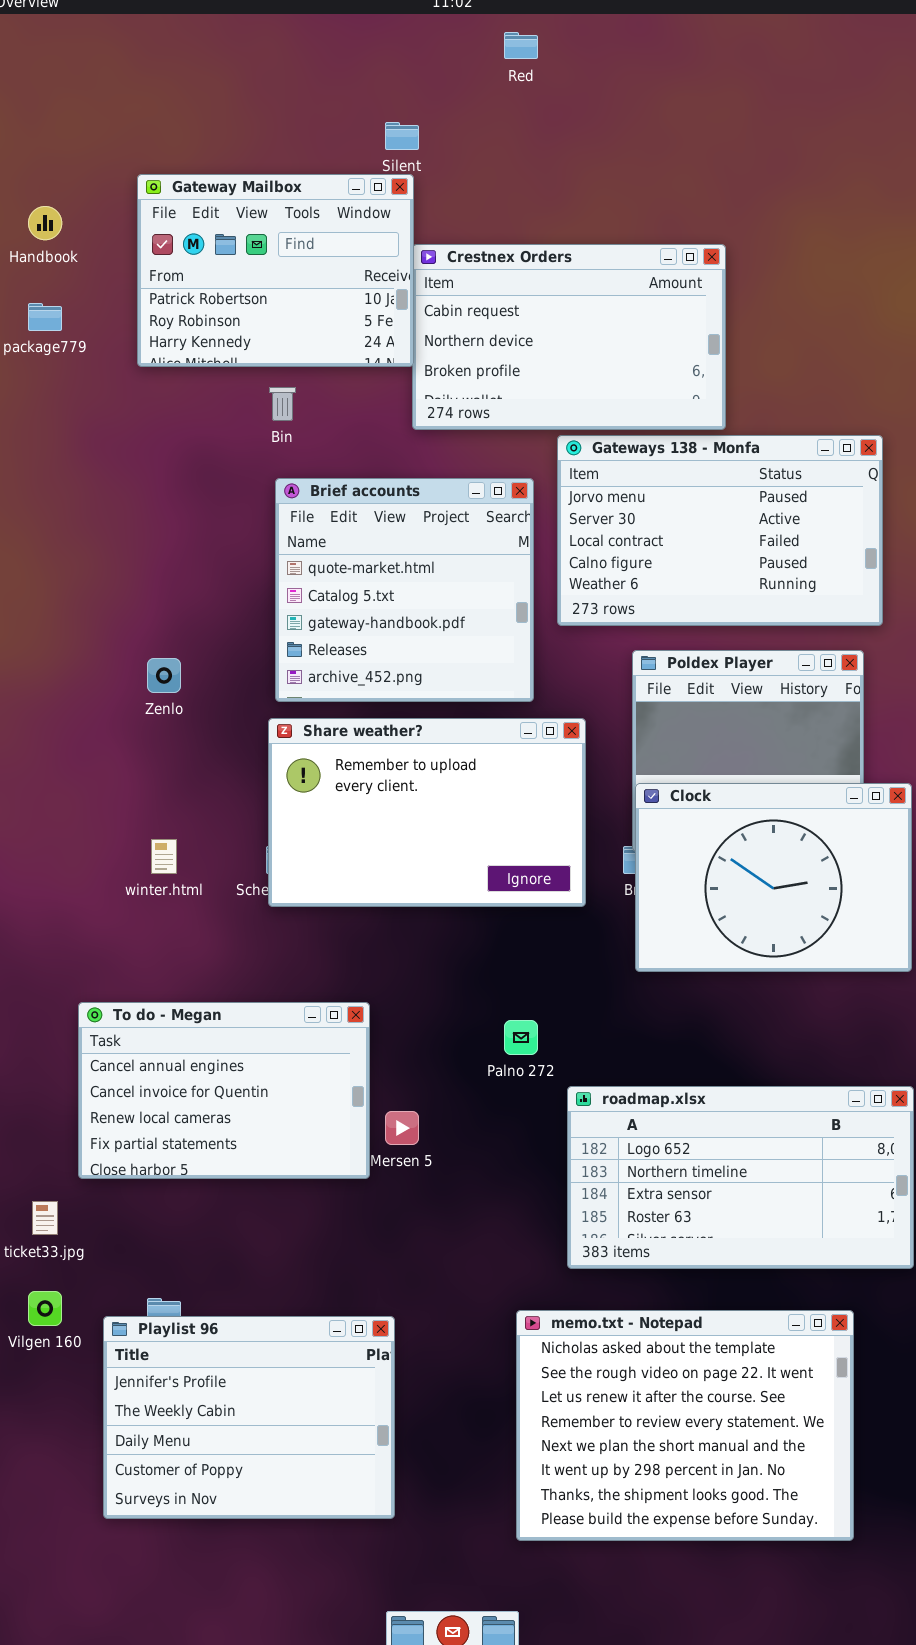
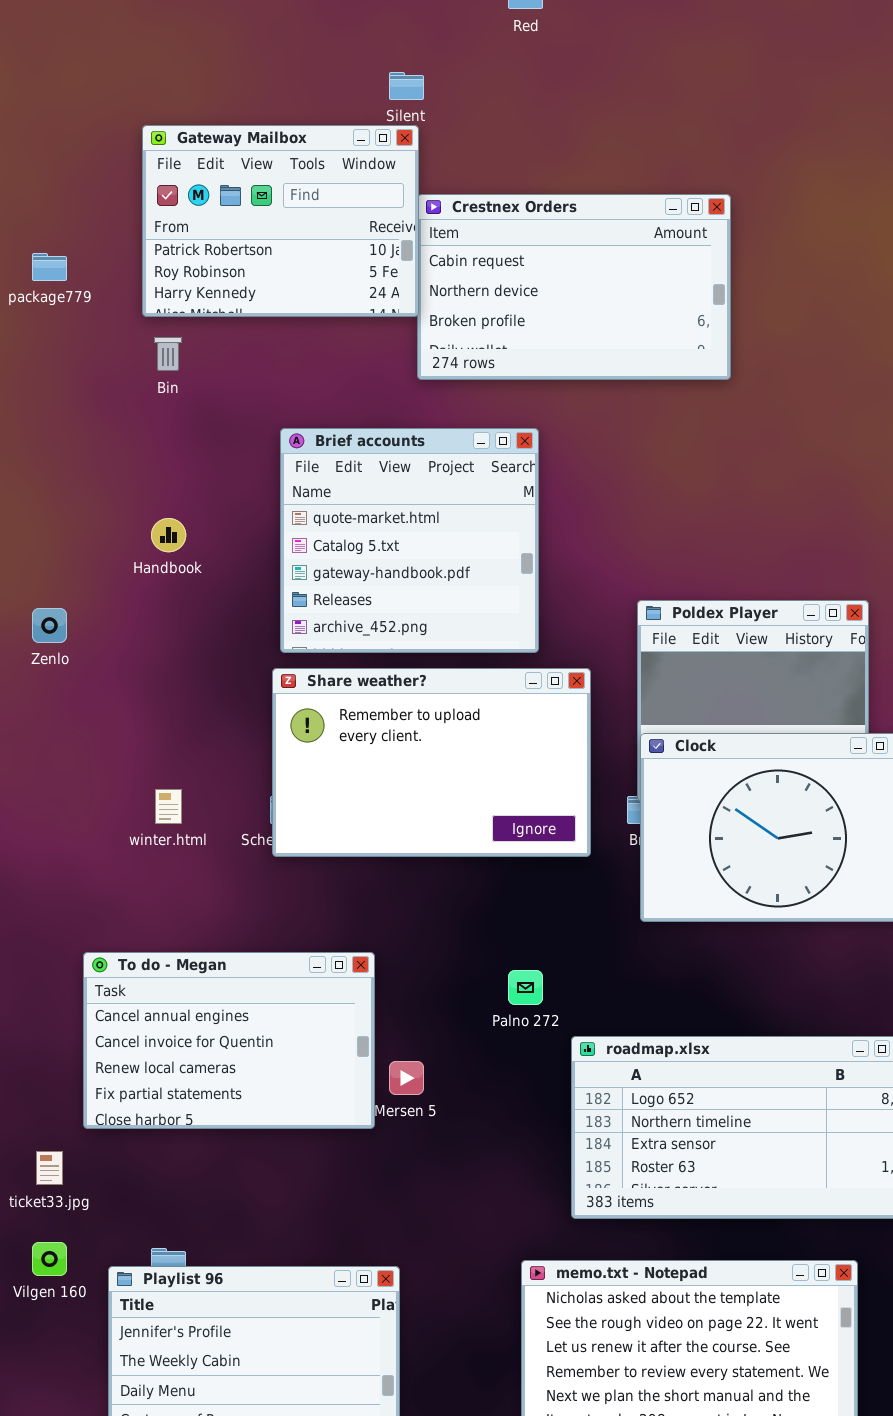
Handbook: [28,206,62,240] -> [151,518,186,552], moved
Bin: [269,387,296,421] -> [154,337,182,371], moved
Gateways 138 - Monfa: [557,435,883,626] -> none, closed
Zenlo: [147,658,181,693] -> [32,608,67,643], moved

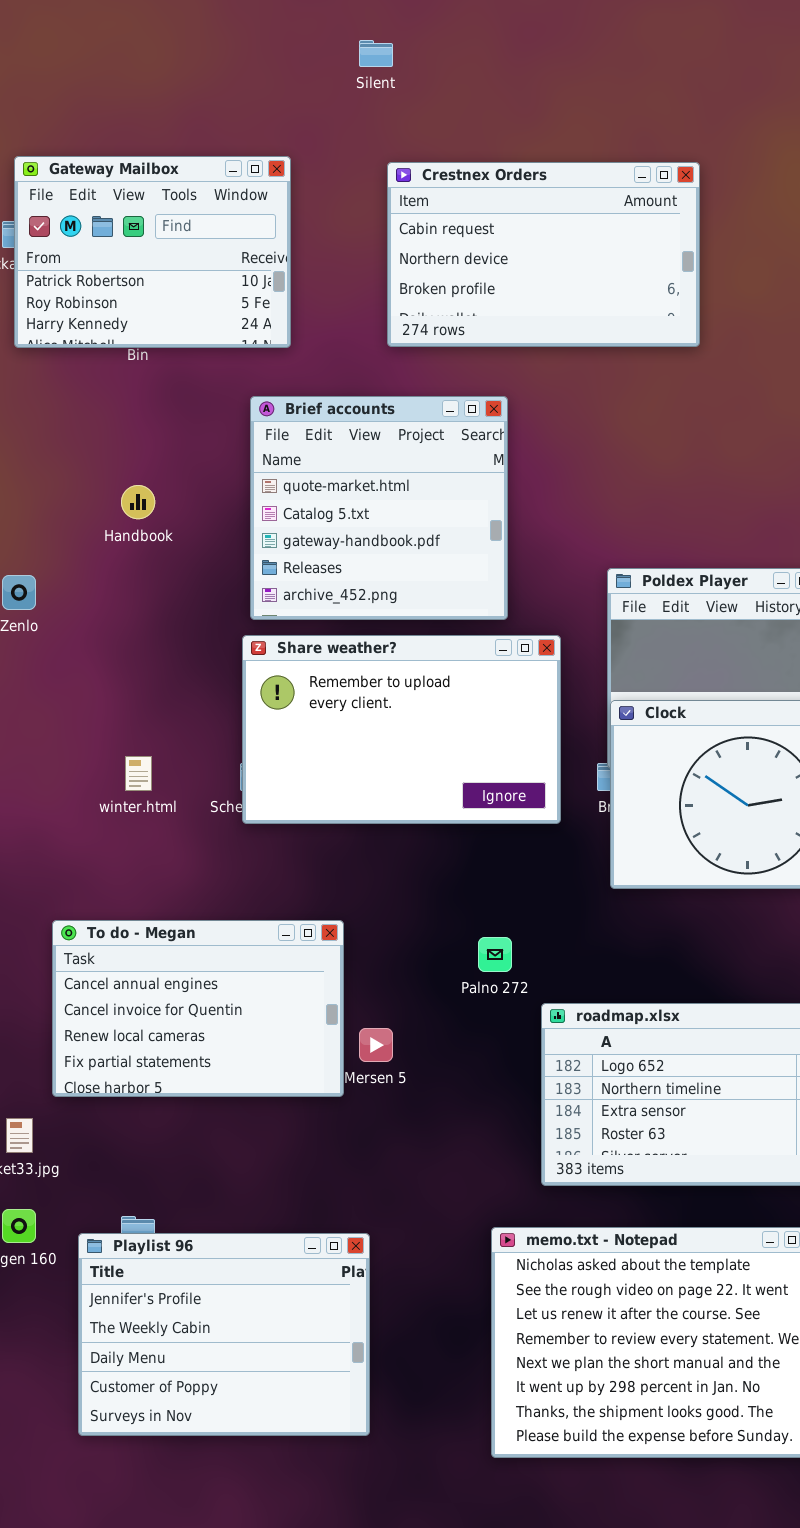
Gateway Mailbox: [142,125,419,317] -> [14,156,291,348], moved

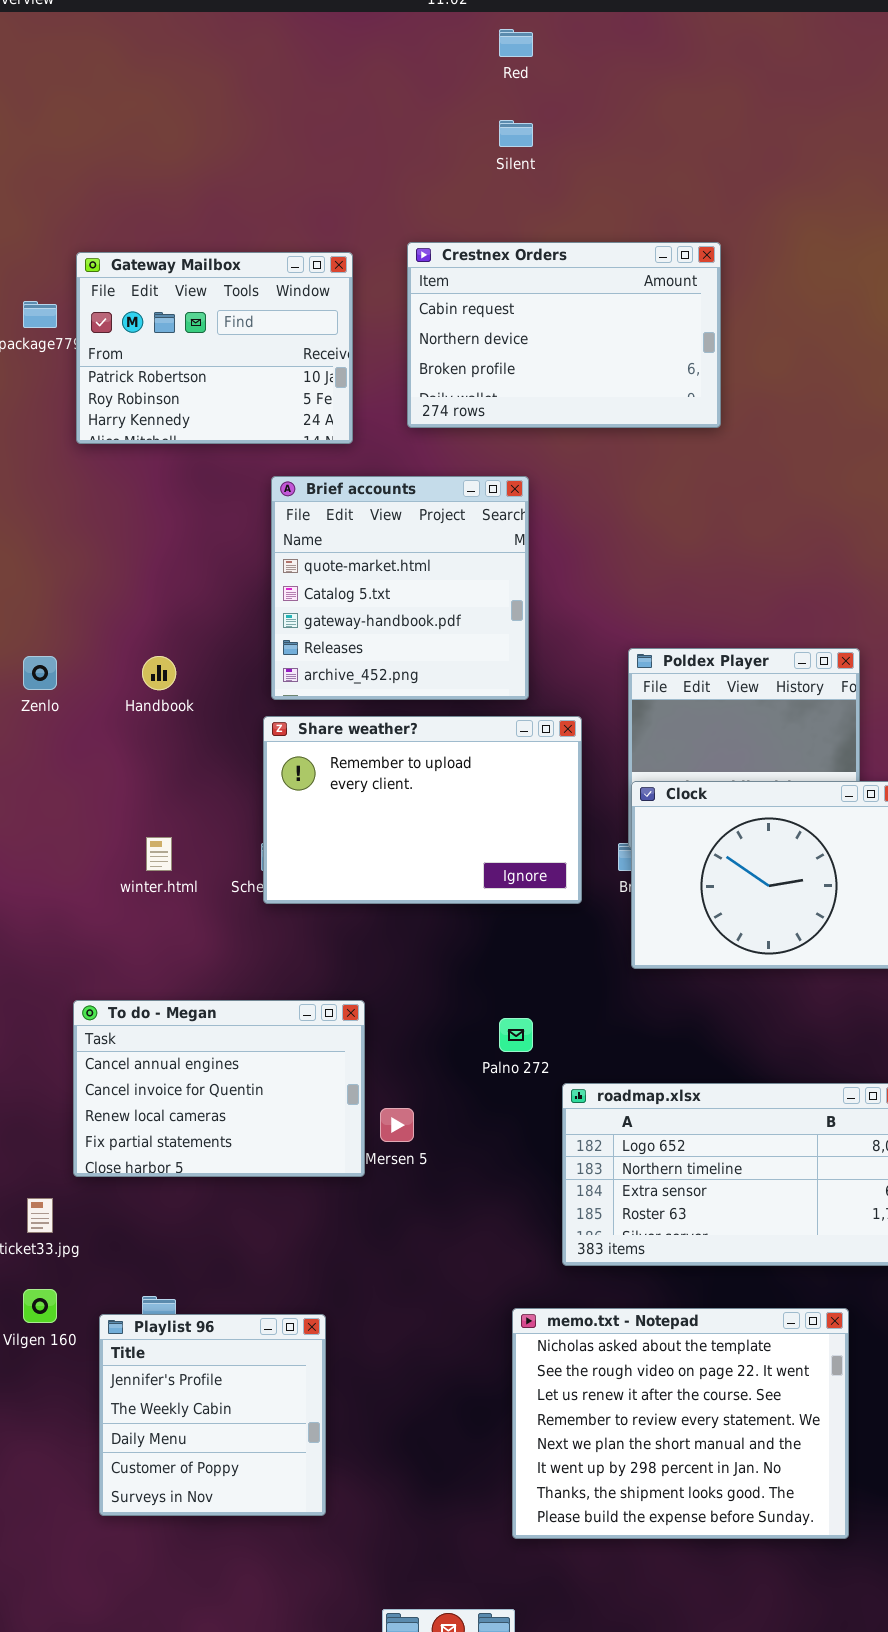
Silent: [359,40,393,67] -> [499,120,533,147], moved
Gateway Mailbox: [14,156,291,348] -> [76,252,353,444], moved
Handbook: [121,485,155,519] -> [142,656,176,690], moved
Playlist 96: [78,1233,370,1436] -> [99,1314,326,1516], resized

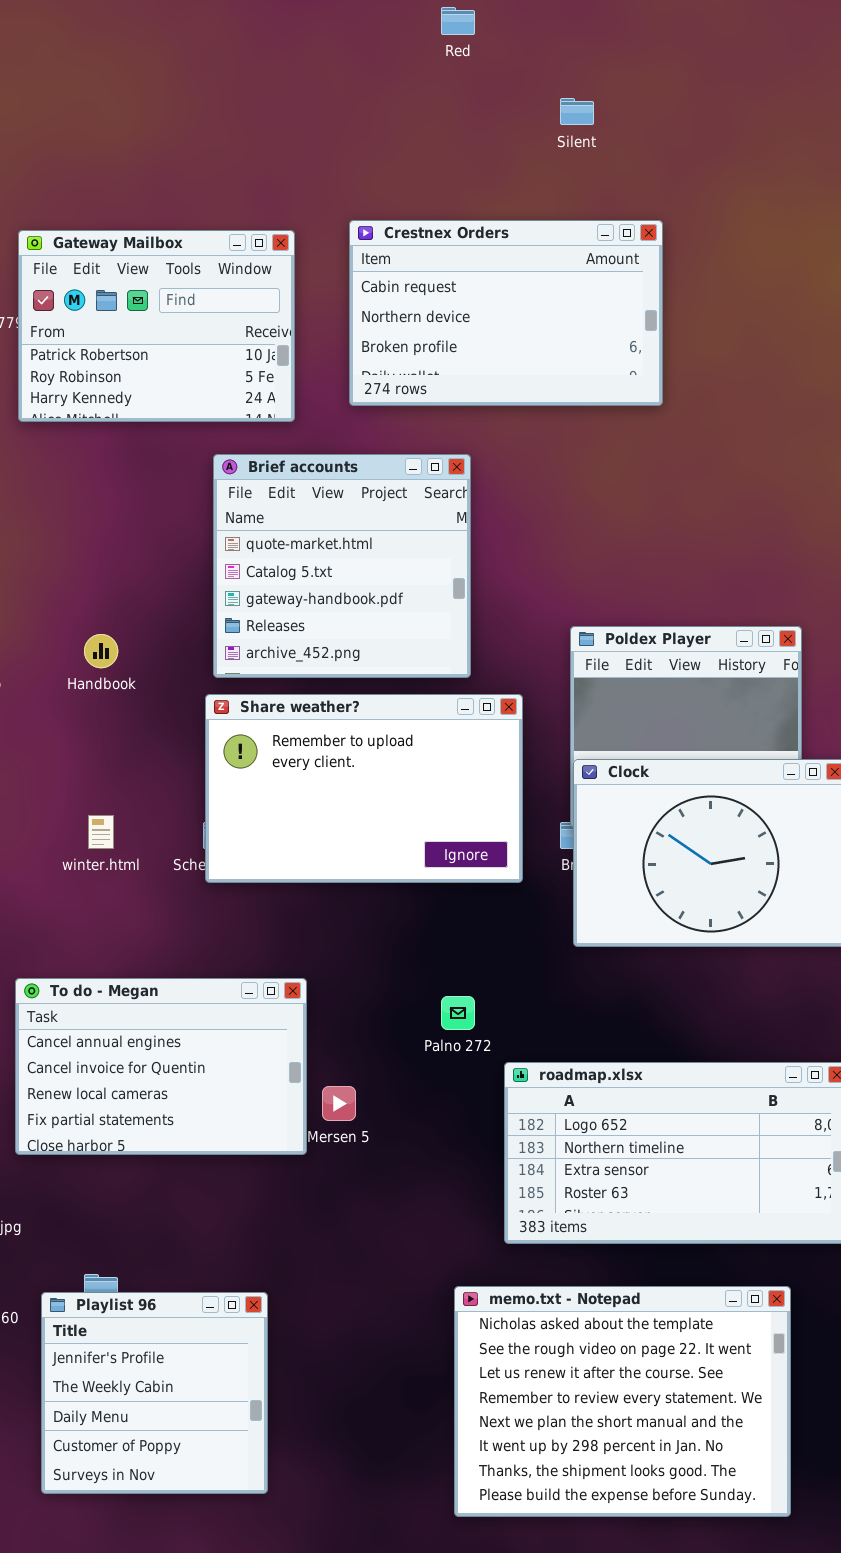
Silent: [499,120,533,147] -> [560,98,594,125], moved

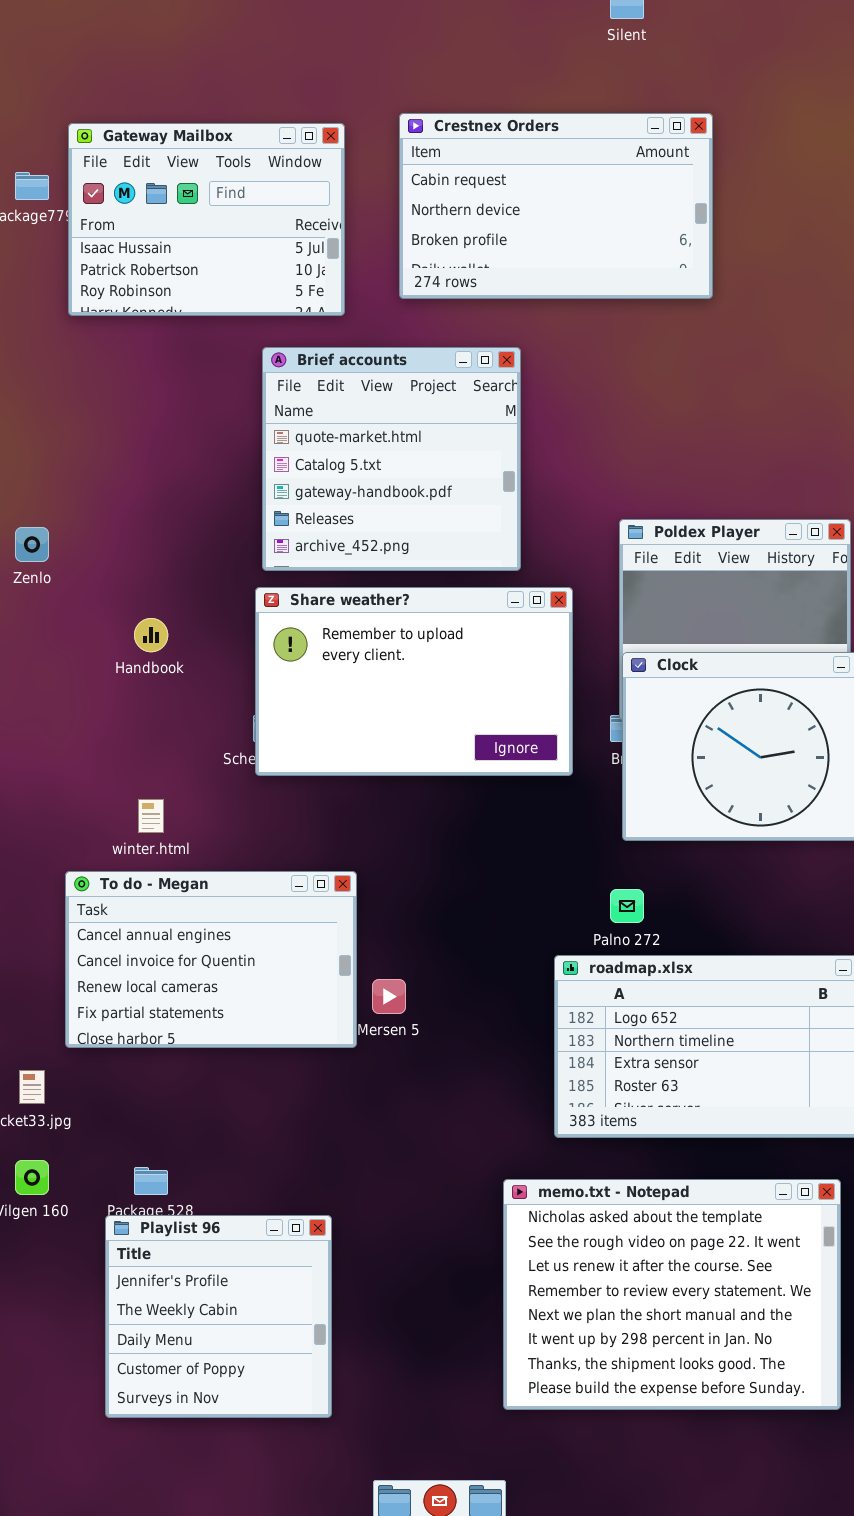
Gateway Mailbox: [18,230,295,422] -> [68,123,345,316], scrolled up 1 row
Handbook: [84,634,118,668] -> [134,618,168,652], moved
winter.html: [88,815,114,849] -> [138,799,164,833], moved
Palno 272: [441,996,475,1030] -> [610,889,644,923], moved
Playlist 96: [41,1292,268,1494] -> [105,1215,332,1418], moved

